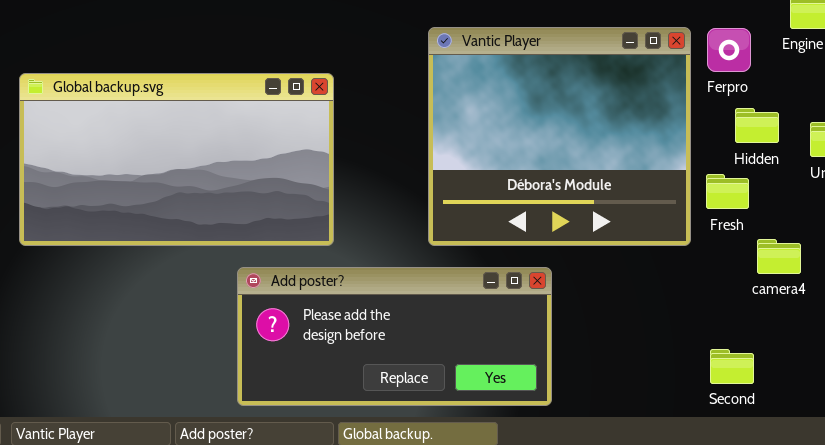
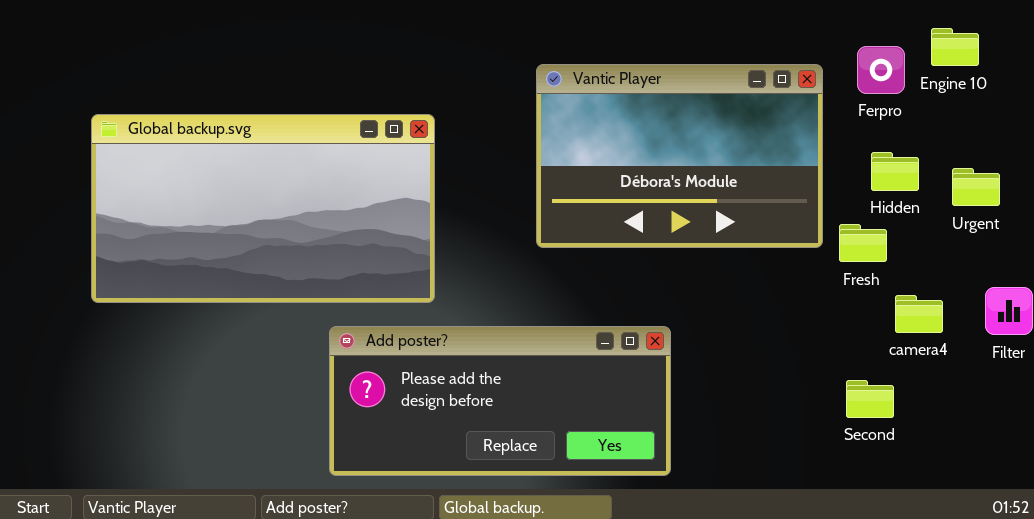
Vantic Player: [428,27,691,246] -> [536,64,823,248], resized
Ferpro: [707,28,751,72] -> [857,46,905,94], moved
Second: [710,349,754,384] -> [846,380,894,418], moved

